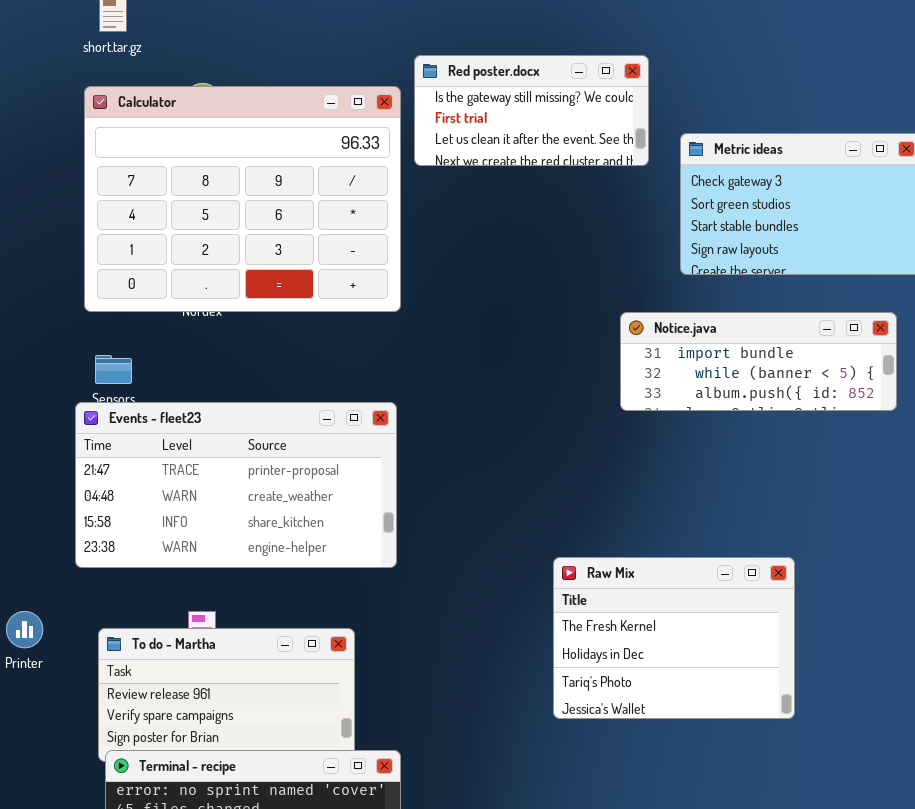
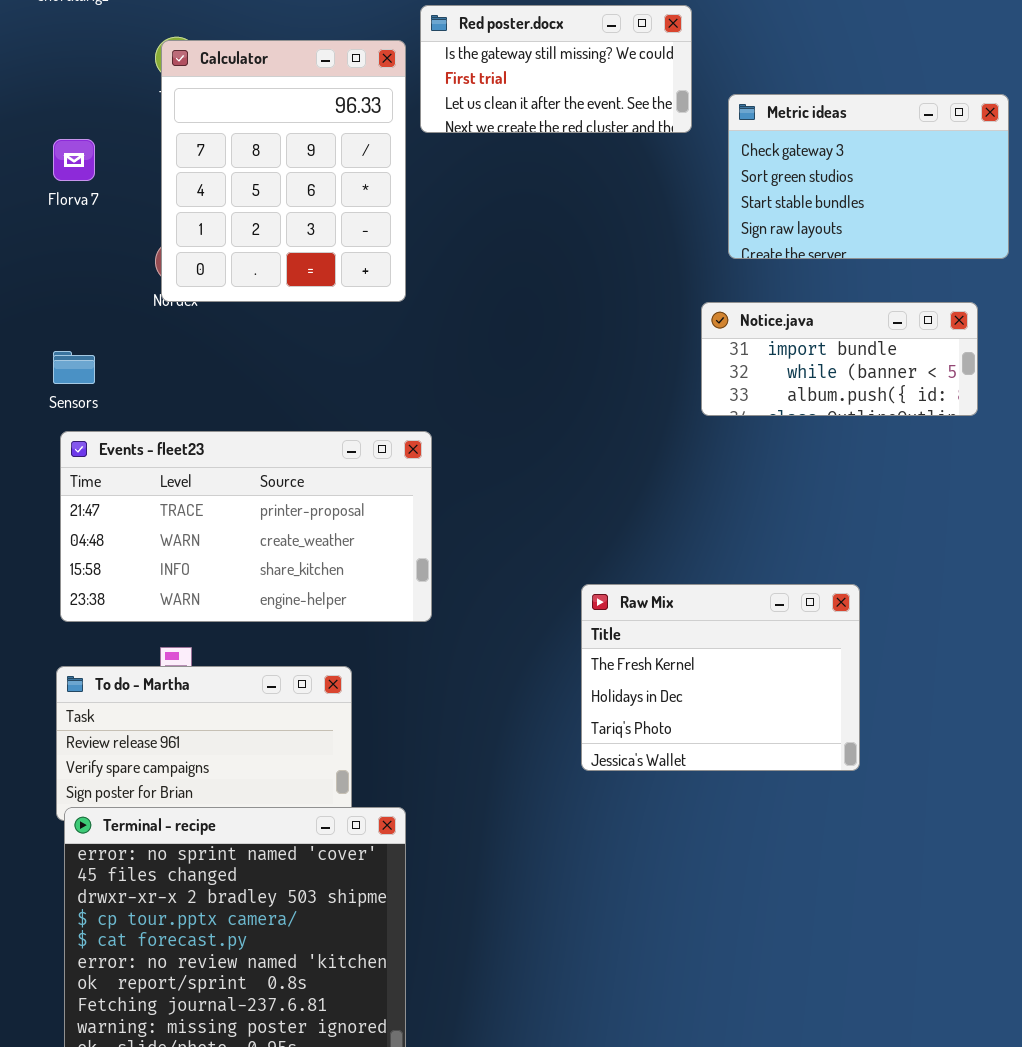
Calculator: [84,86,401,312] -> [161,40,406,302], resized
Notice.java: [620,312,897,411] -> [701,302,978,416], resized
Events - fleet23: [75,402,397,568] -> [60,431,432,622], moved

